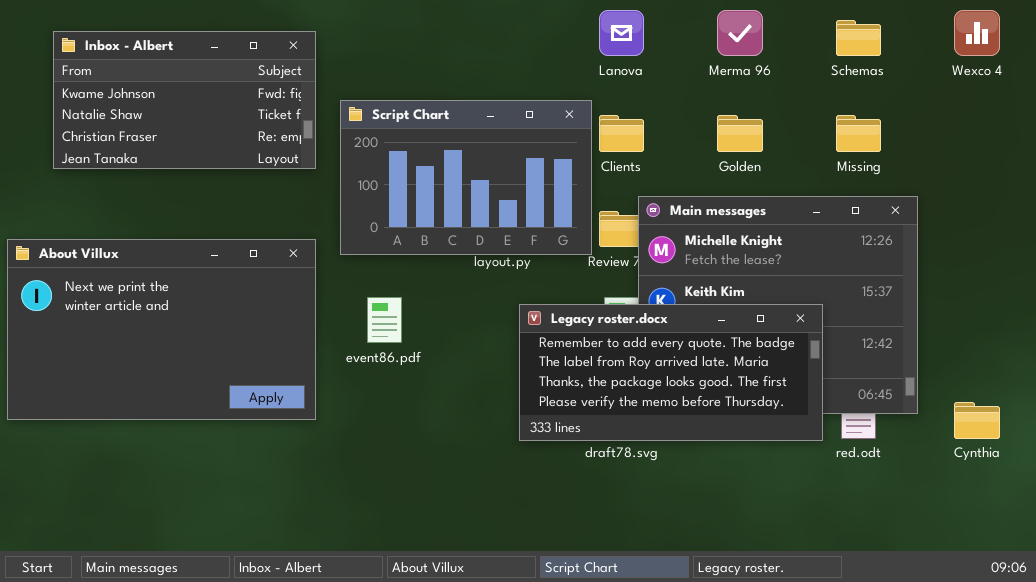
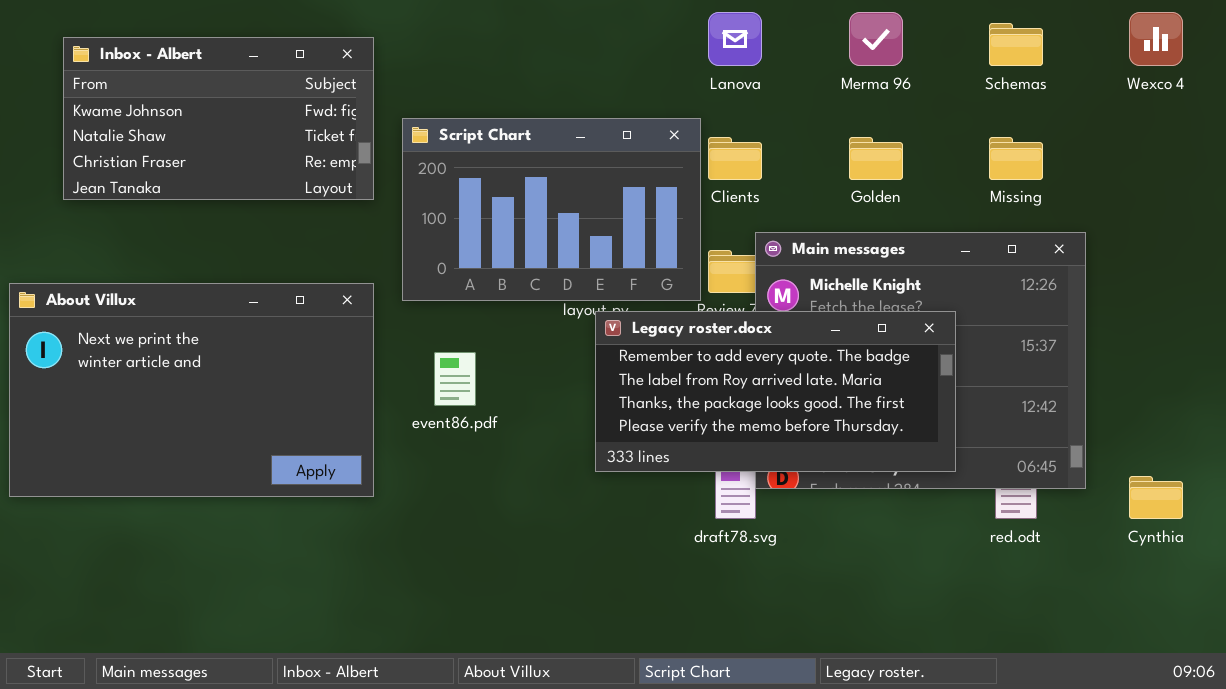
Legacy roster.docx: [519,304,823,441] -> [595,311,956,472], moved

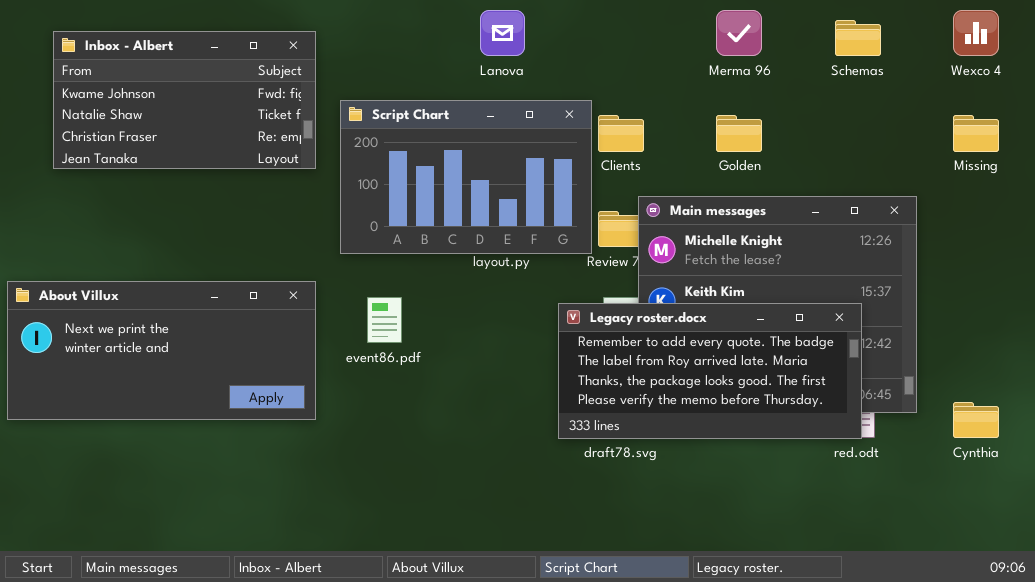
Lanova: [708,12,762,66] -> [480,10,525,56], moved
Missing: [989,137,1043,180] -> [953,115,999,152], moved
About Villux: [9,283,374,497] -> [7,281,316,420], resized
Legacy roster.docx: [595,311,956,472] -> [558,303,862,439], moved

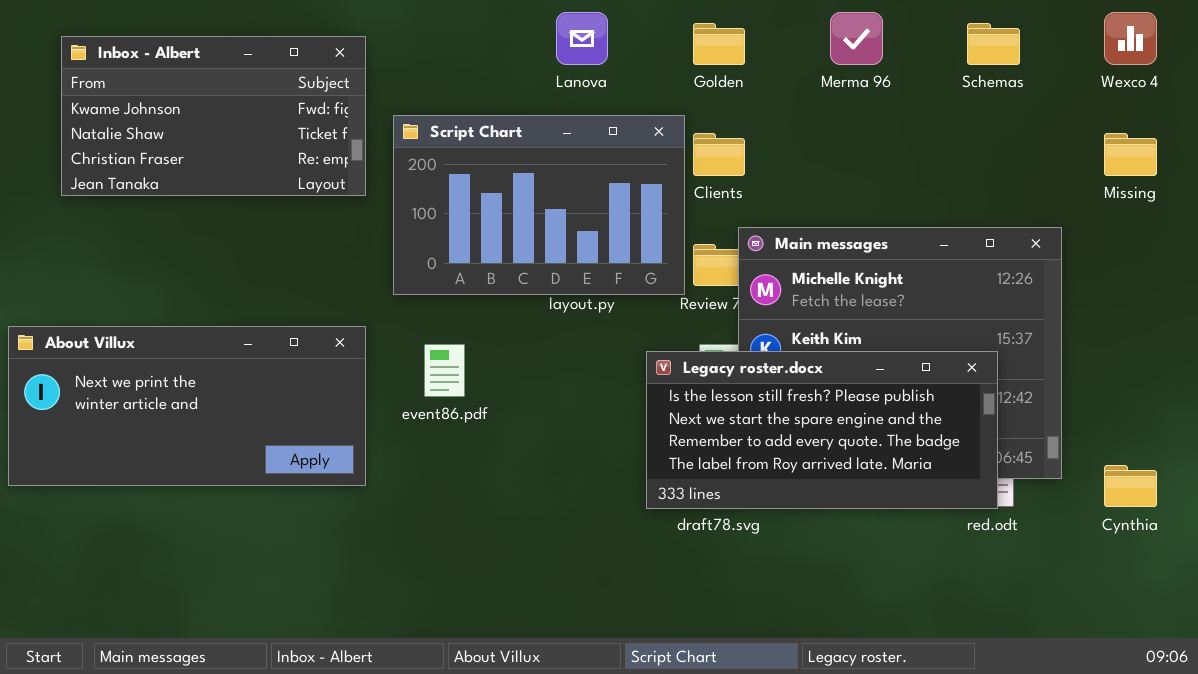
Golden: [716,115,762,152] -> [693,23,745,65], moved
Legacy roster.docx: [558,303,862,439] -> [646,351,998,509], scrolled up 2 rows

